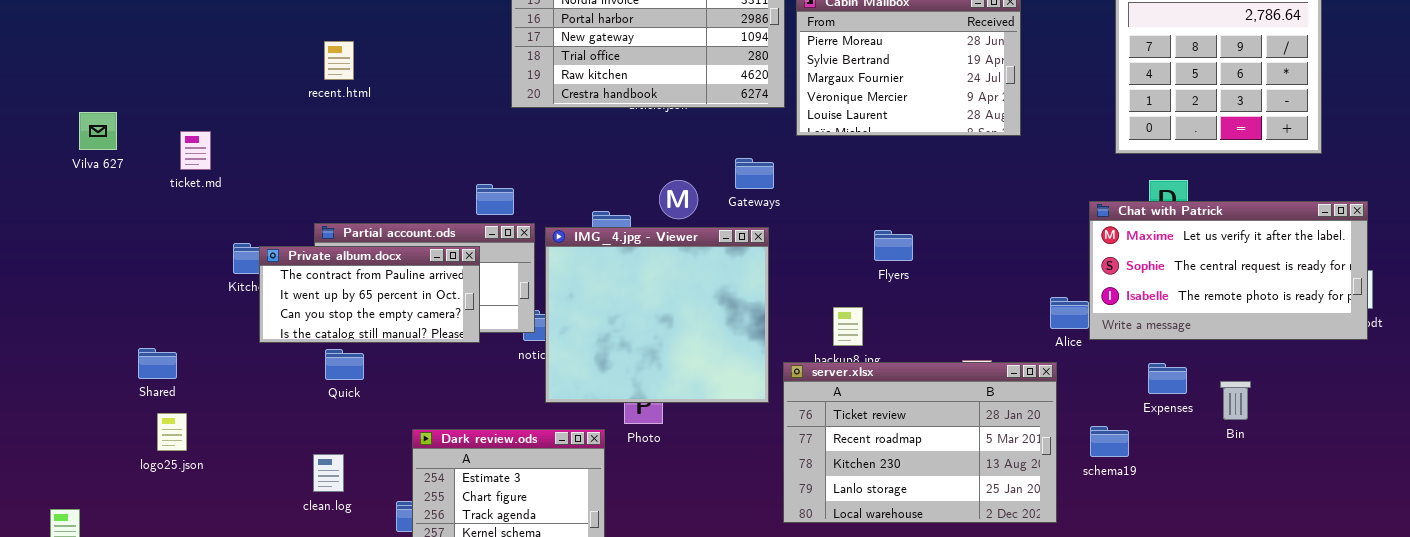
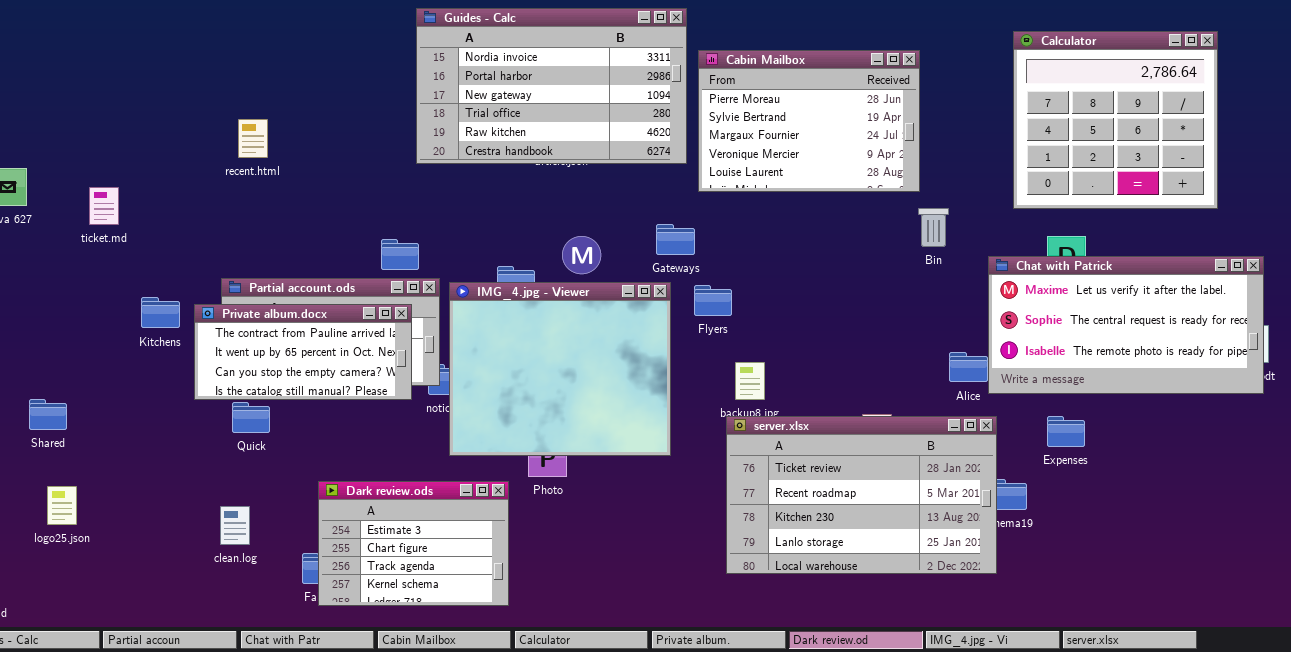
recent.html: [324,41,354,80] -> [238,119,268,158], moved
Gateways: [735,158,774,189] -> [656,224,695,255], moved
Flyers: [874,230,913,261] -> [694,285,732,316], moved
Private album.docx: [259,246,480,343] -> [194,304,412,400], moved
Shared: [138,348,177,379] -> [29,399,67,430], moved
server.xlsx: [783,362,1057,523] -> [726,416,997,574], moved
Bin: [1220,381,1251,420] -> [918,208,949,247], moved
logo25.json: [157,413,187,451] -> [47,486,77,525], moved

